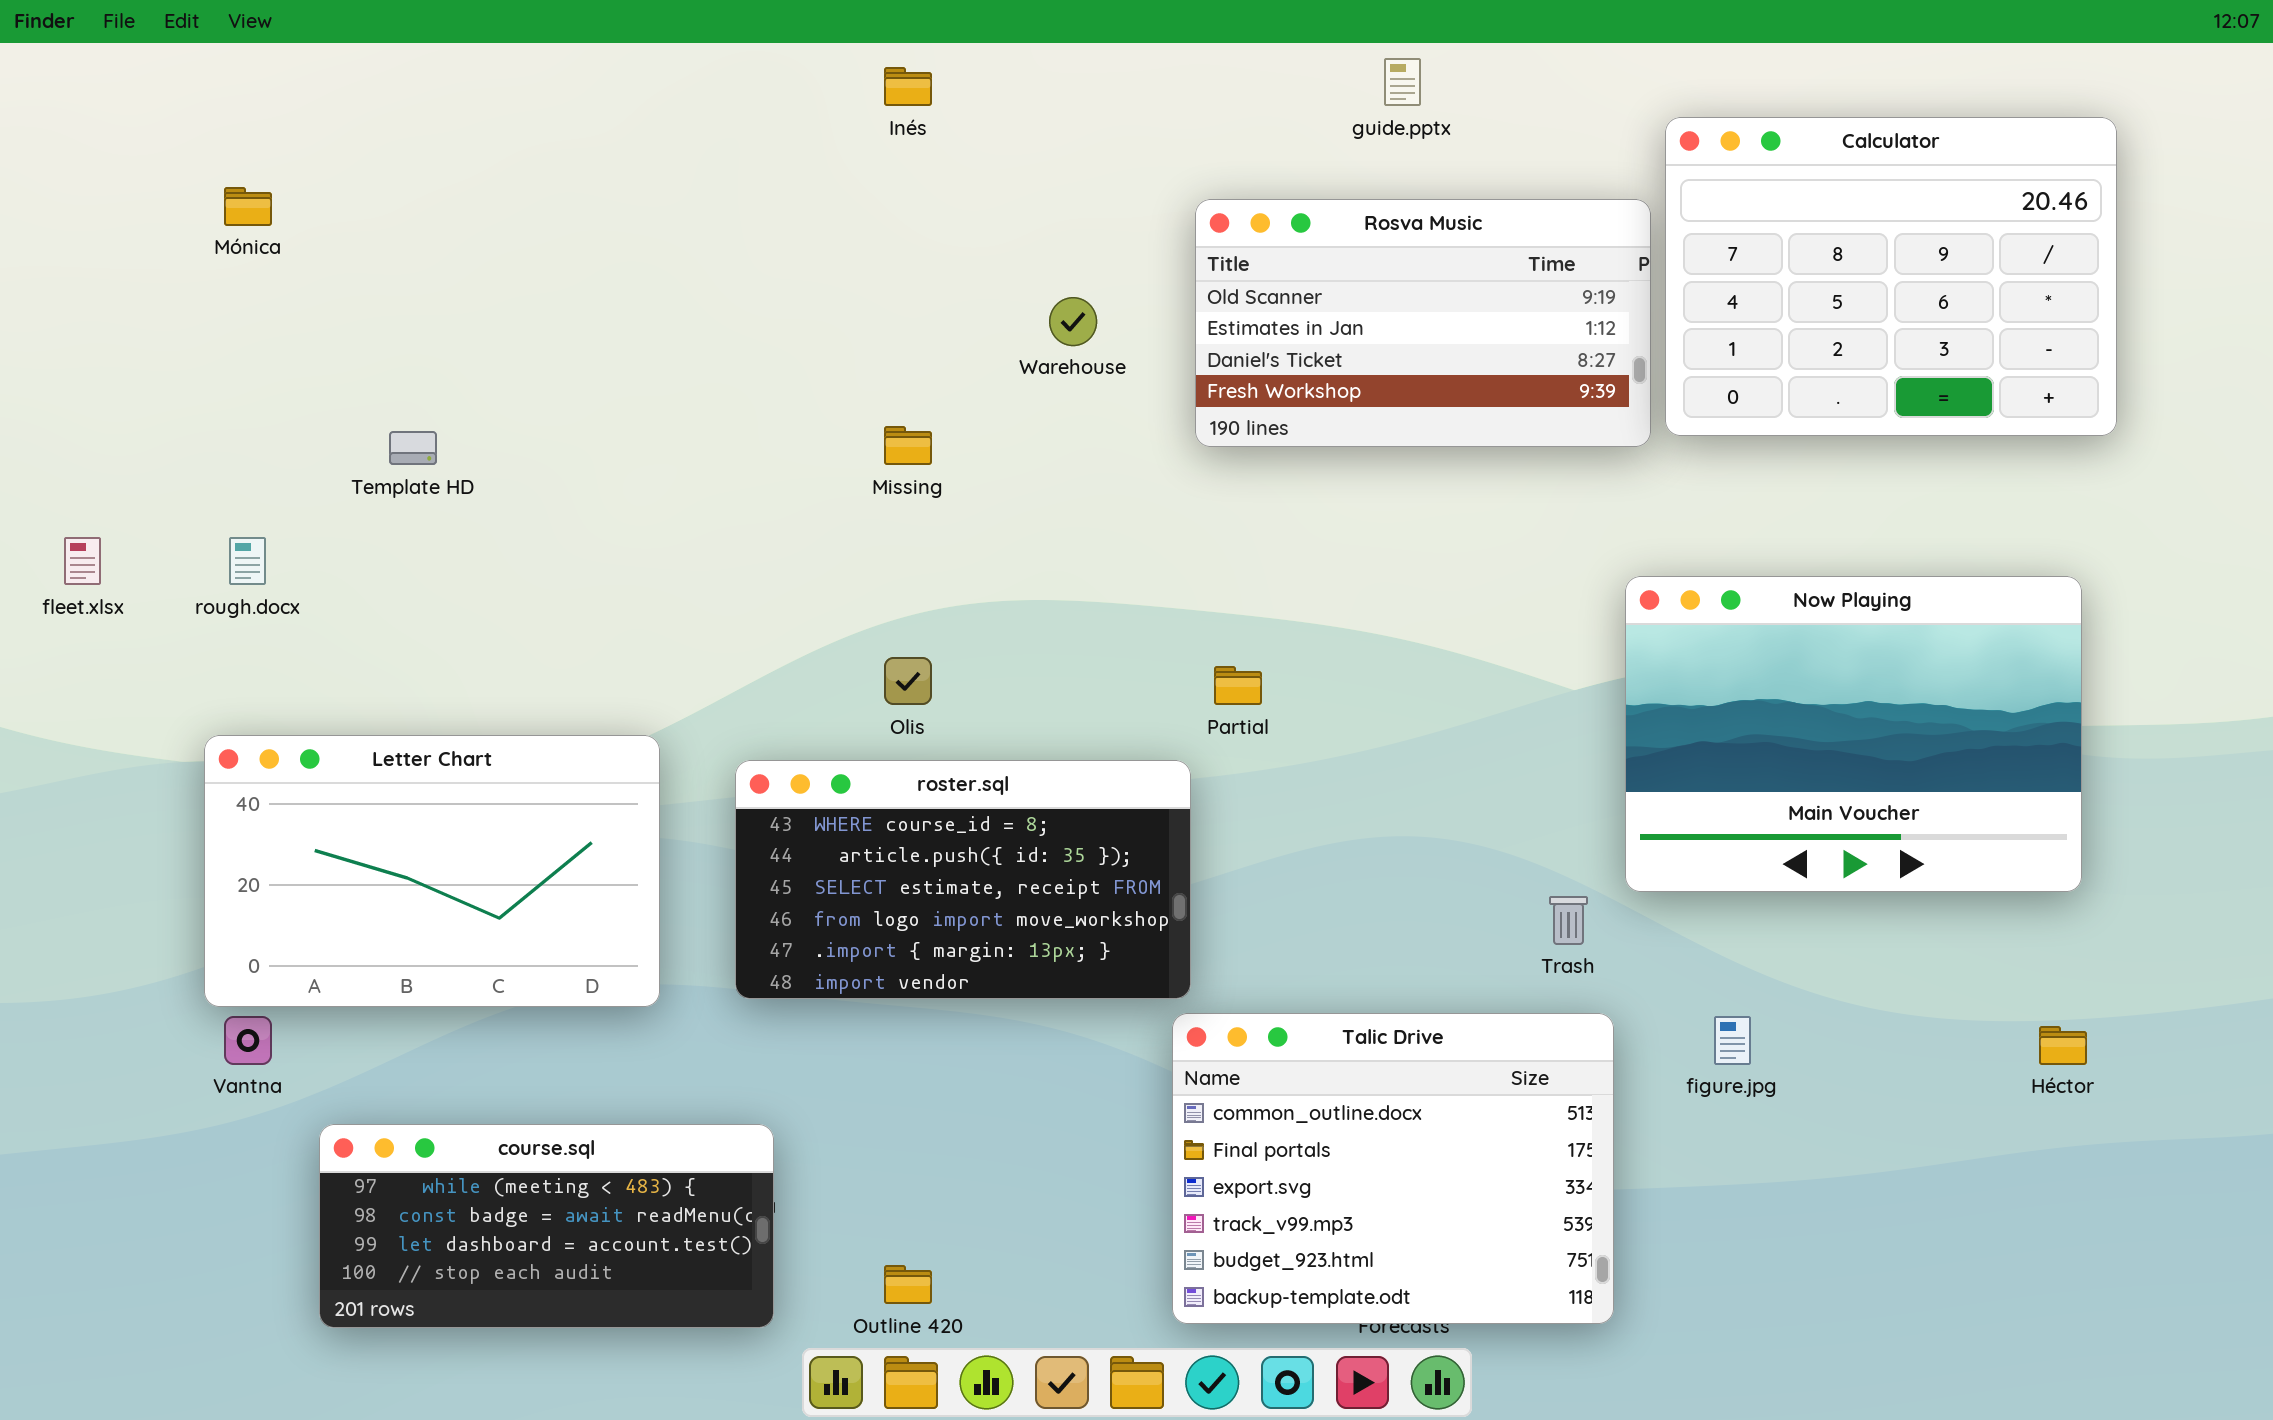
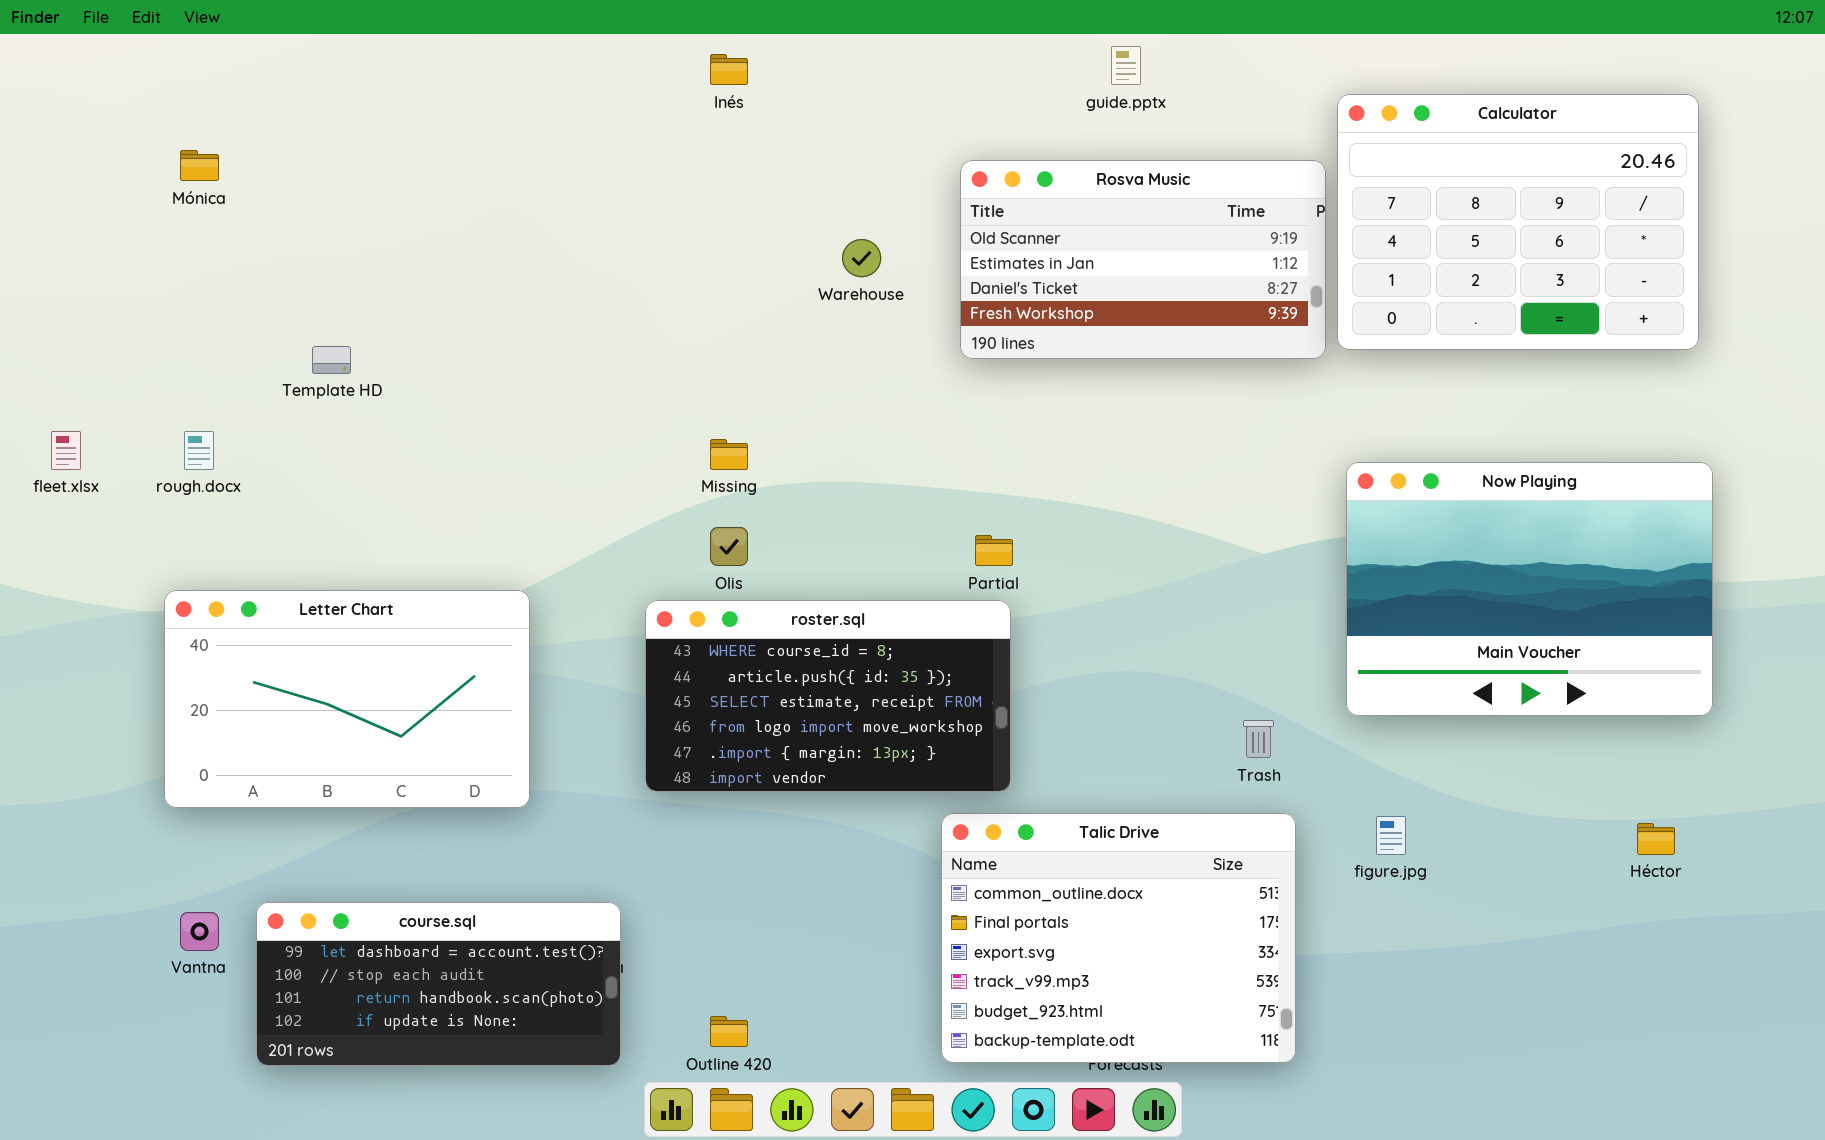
Missing: [884,426,932,465] -> [710,439,748,470], moved
Now Playing: [1625,576,2082,892] -> [1346,462,1713,716], moved
roster.sql: [735,760,1191,999] -> [645,600,1011,792], moved
Vantna: [224,1016,272,1065] -> [180,912,219,951], moved
course.sql: [319,1124,774,1328] -> [256,902,621,1066], scrolled down 2 rows

